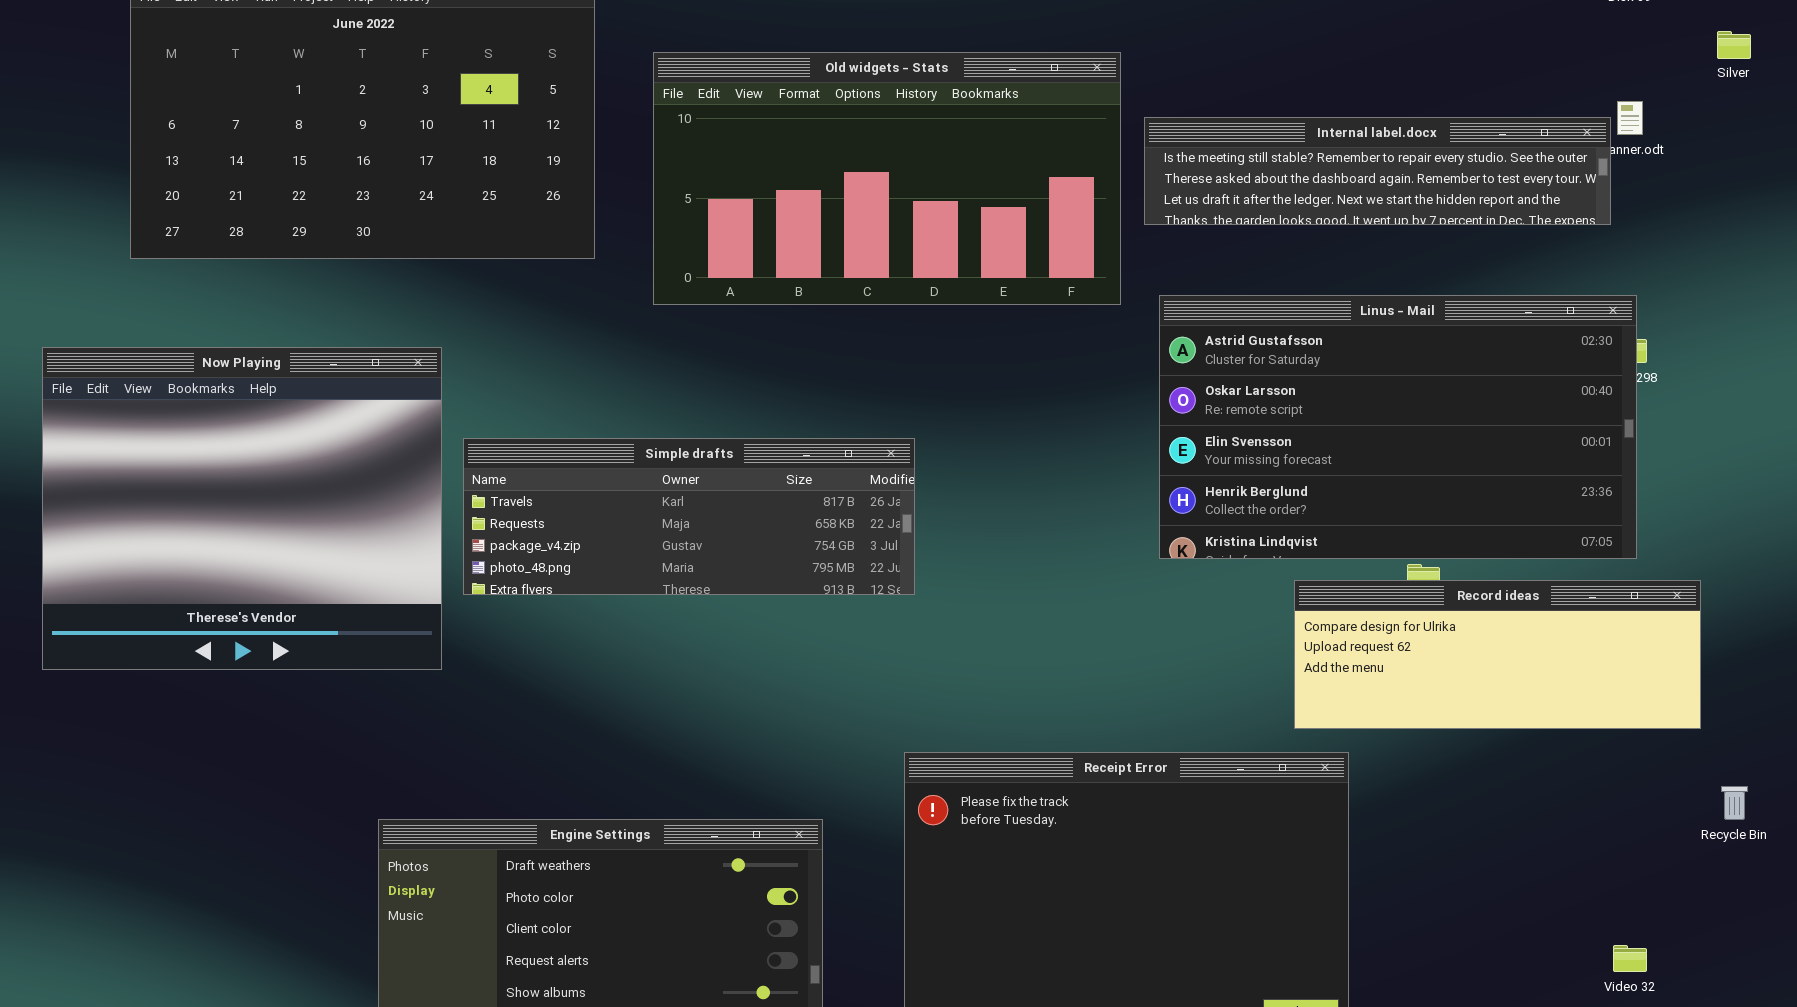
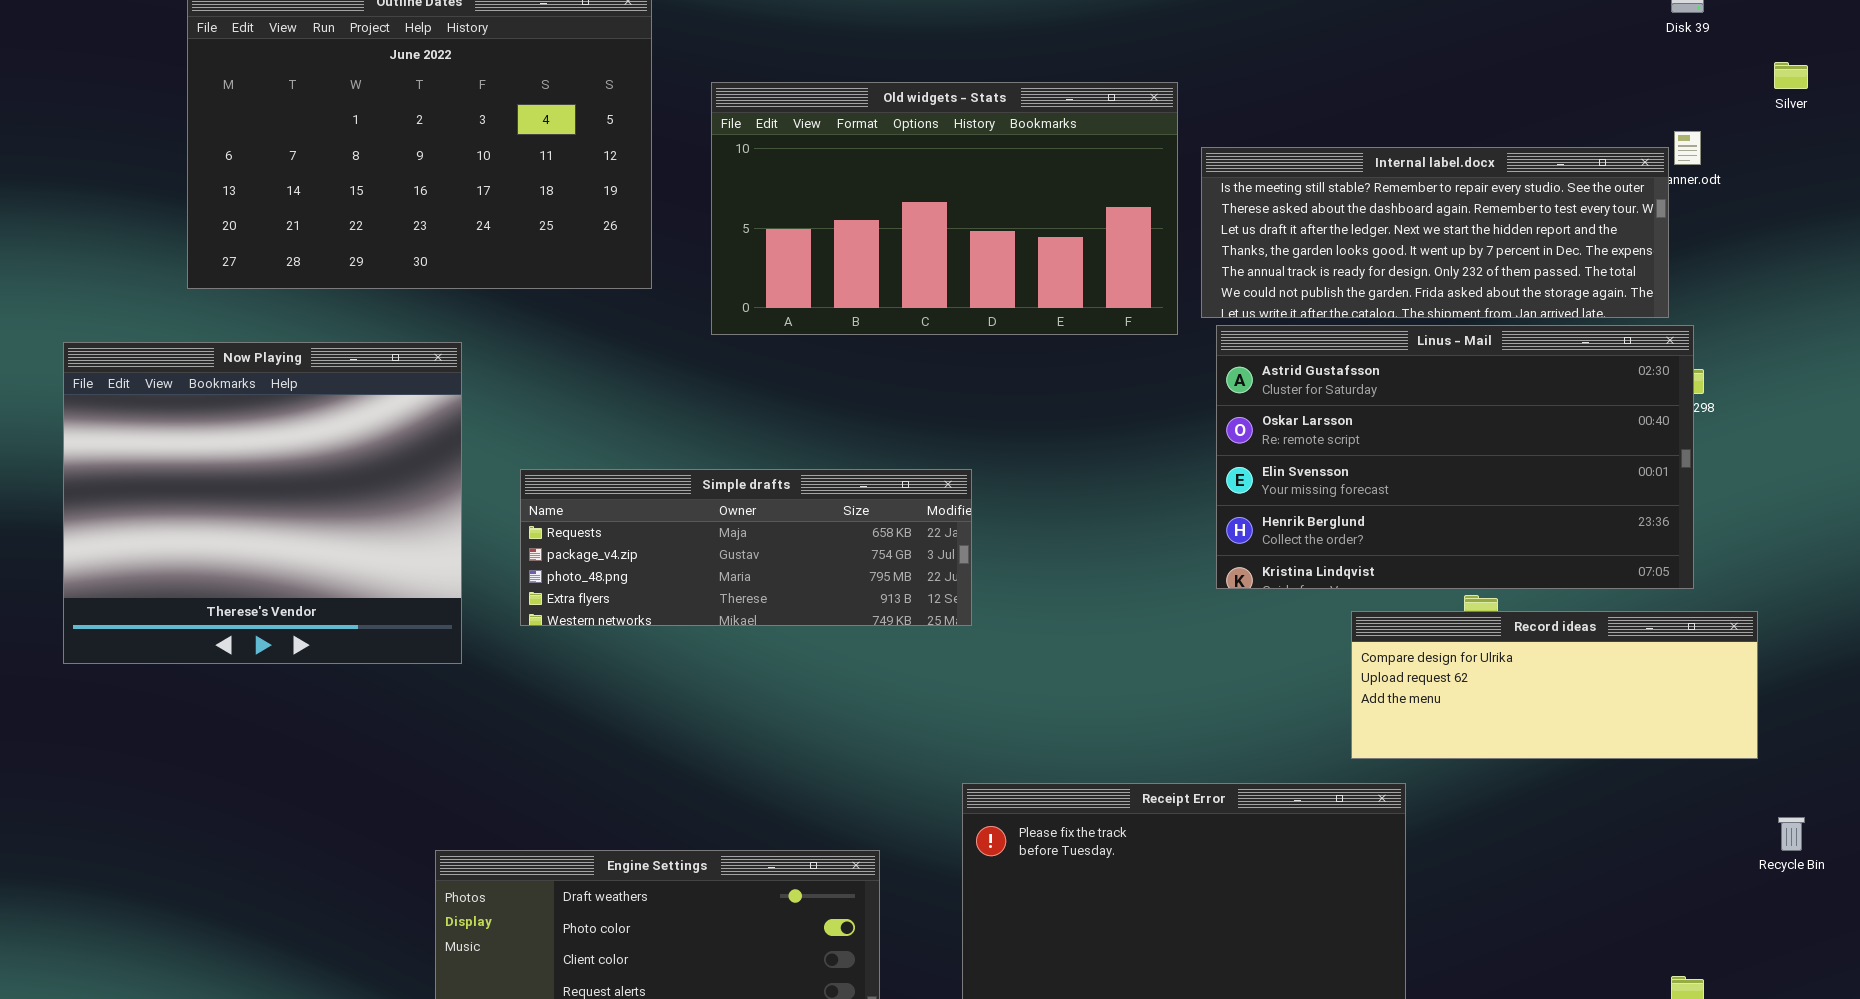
Internal label.docx: [1144,117,1611,225] -> [1201,147,1669,318], resized
Now Playing: [42,347,442,670] -> [63,342,462,664], moved
Simple drafts: [463,438,915,595] -> [520,469,972,626], scrolled down 1 row

